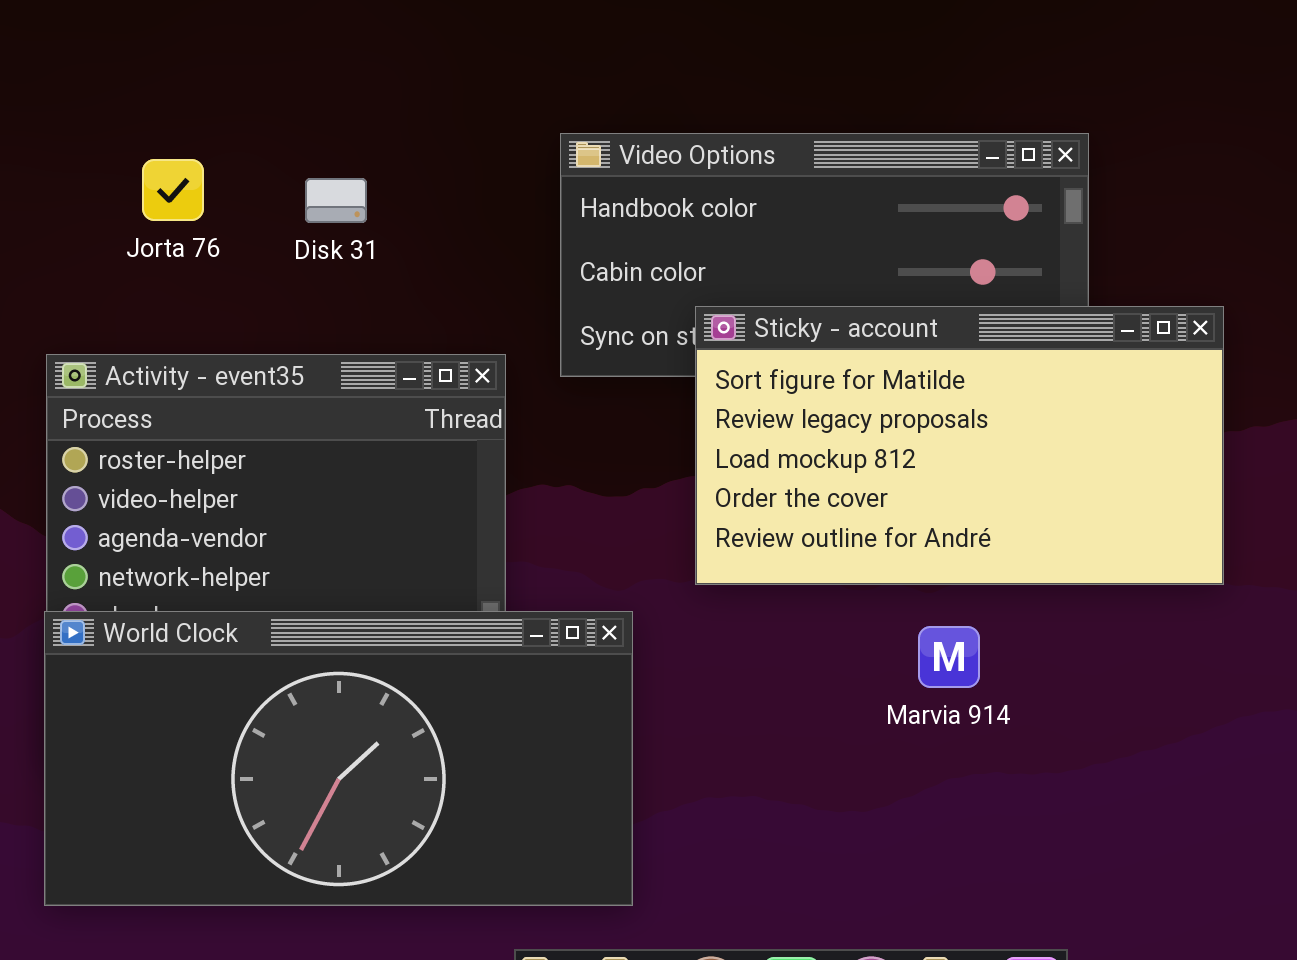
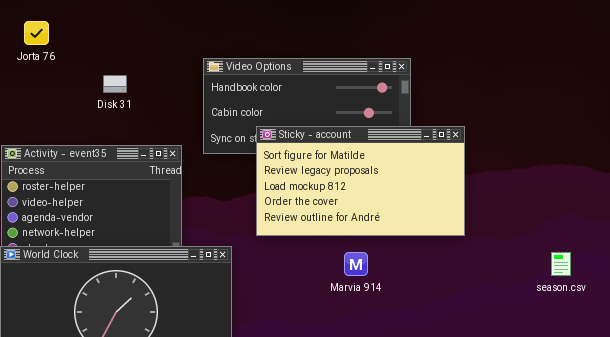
Jorta 76: [142,159,204,221] -> [24,21,49,45], moved

